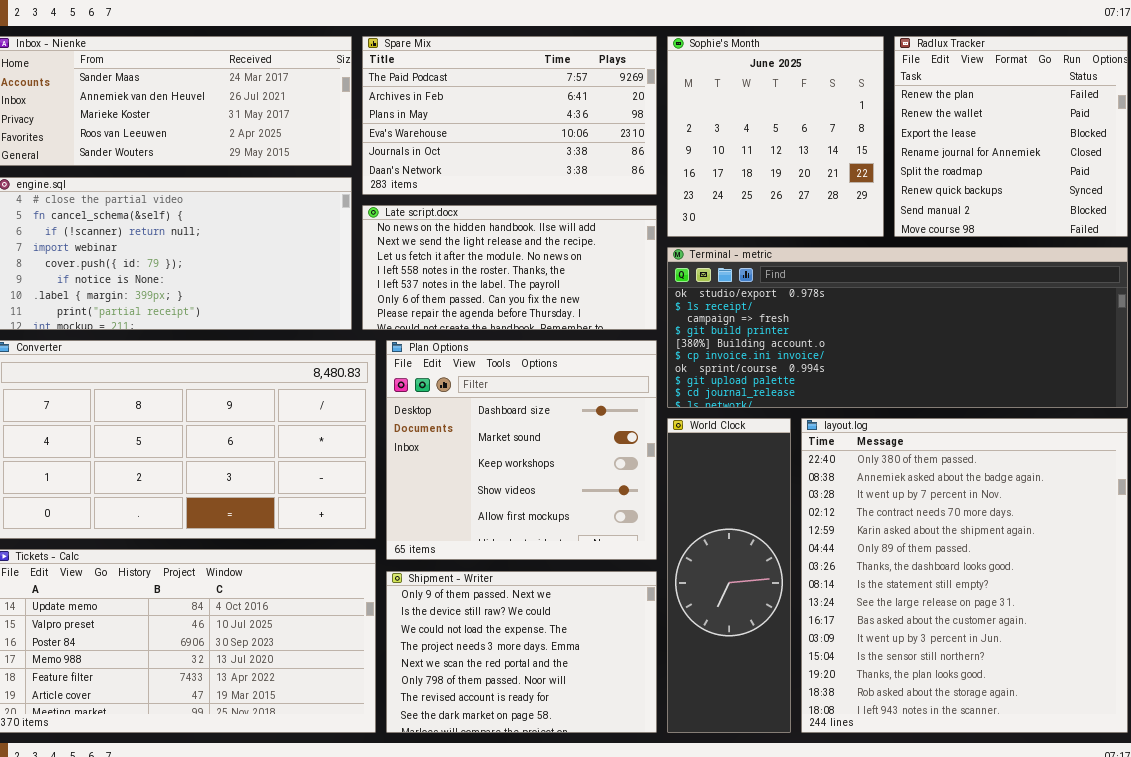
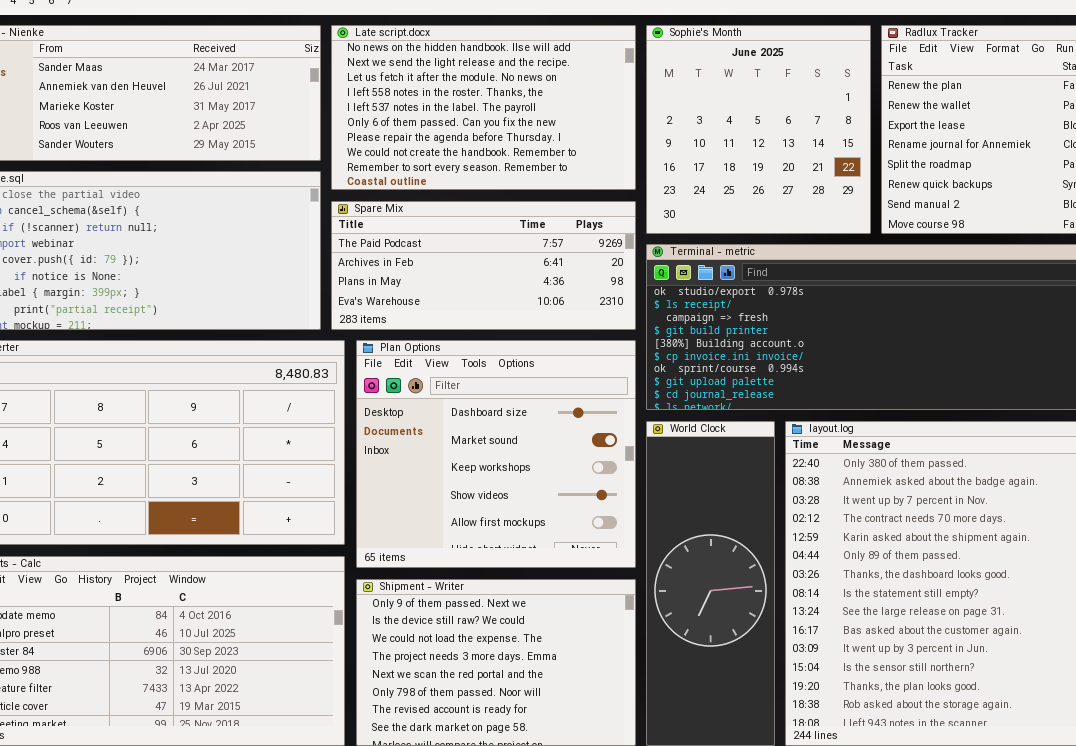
Spare Mix: [362,36,657,195] -> [331,201,636,330], moved, resized
Late script.docx: [362,205,657,330] -> [331,25,636,190], moved, resized

